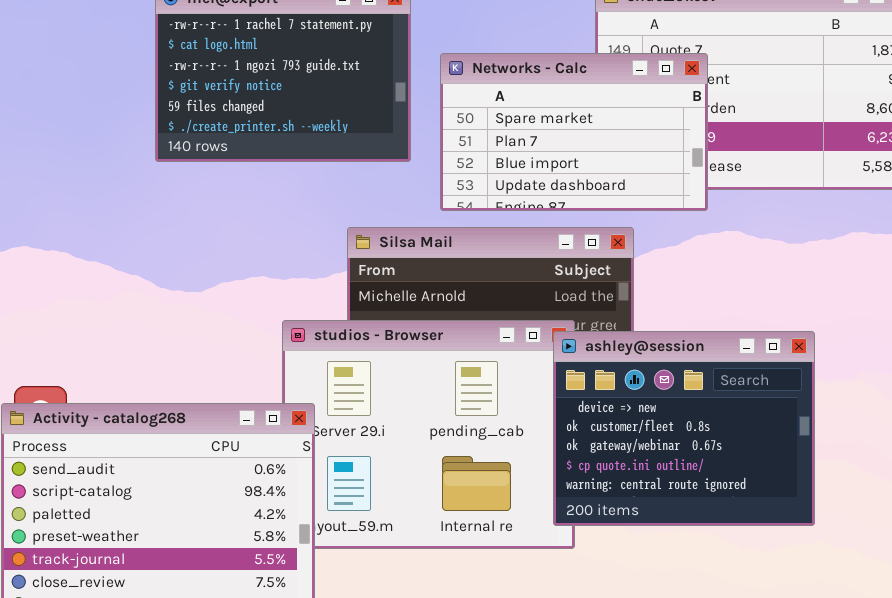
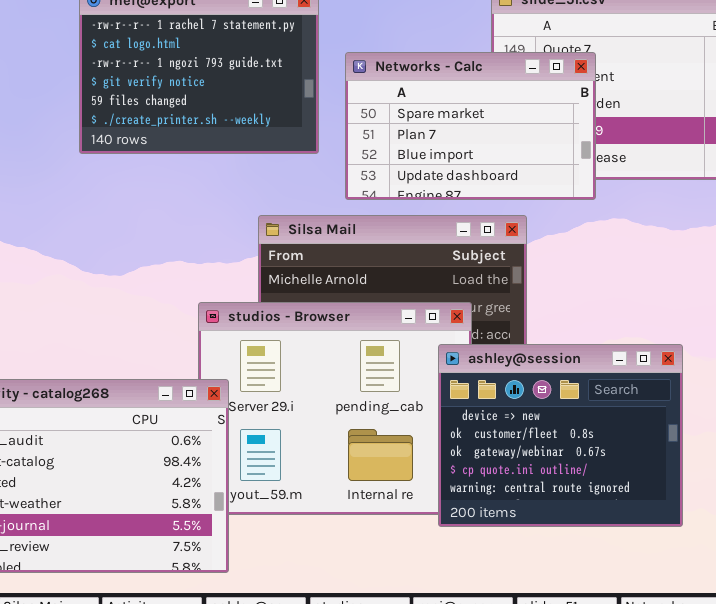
ashley@session: [553,331,815,526] -> [438,344,683,527], moved

